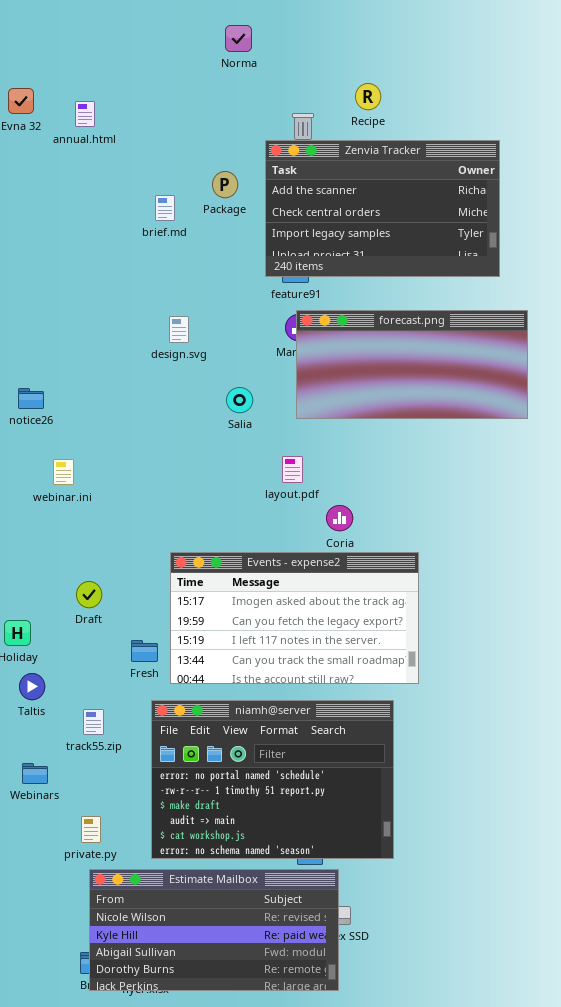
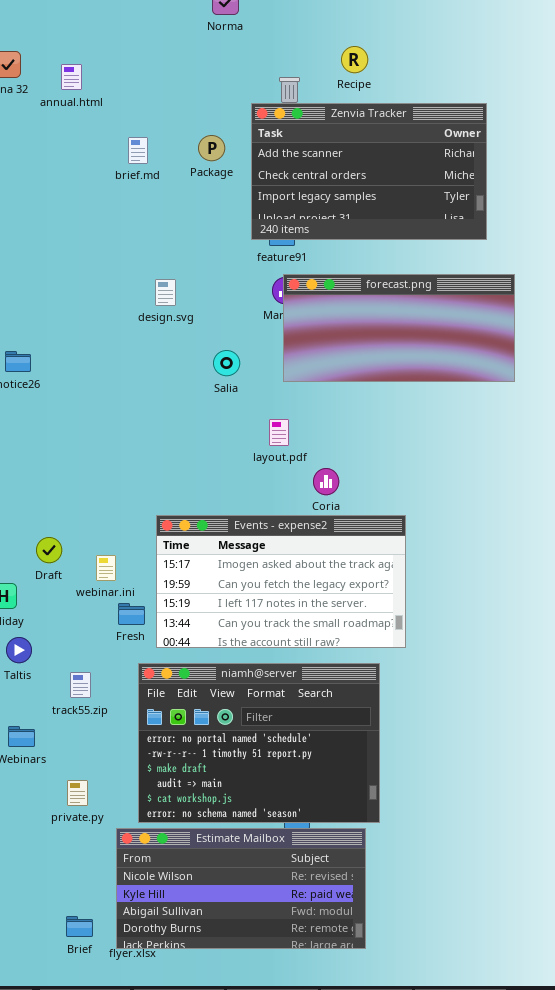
brief.md: [155,195,175,221] -> [128,137,148,164], moved
webinar.ini: [53,459,74,485] -> [96,555,116,581], moved
Draft: [76,581,102,608] -> [36,537,62,563], moved
Estimate Mailbox: [89,869,339,991] -> [116,828,366,949], moved

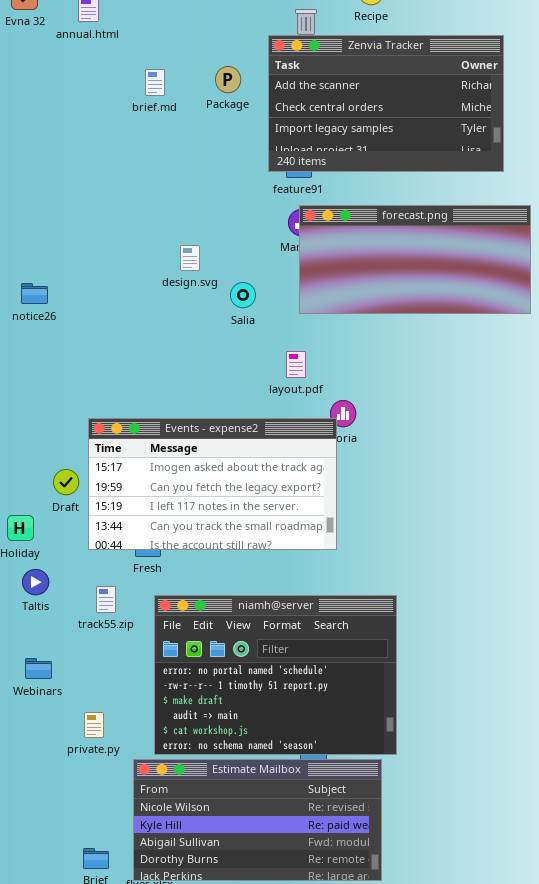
design.svg: [155,279,176,306] -> [180,245,200,271], moved
Events - expense2: [156,515,406,648] -> [88,418,337,550], moved
track55.zip: [70,672,91,698] -> [96,586,116,613], moved

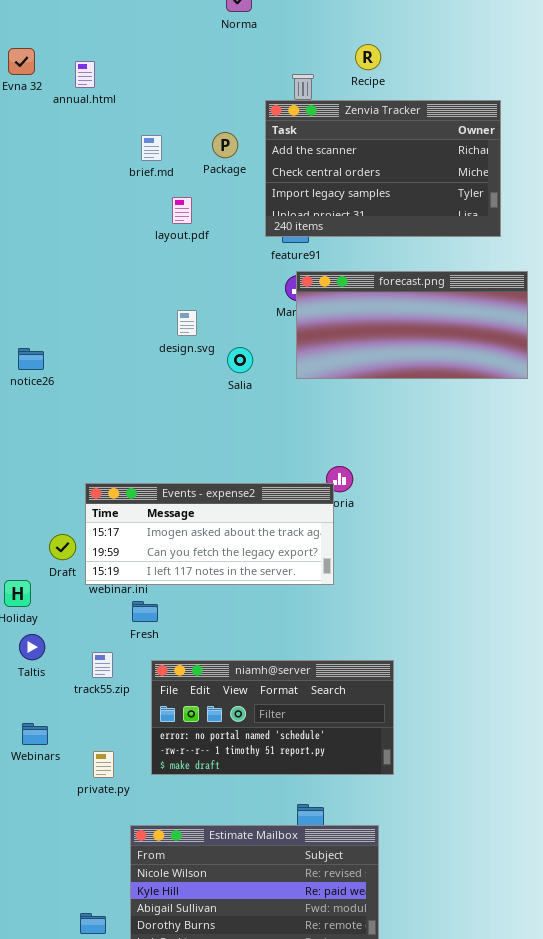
layout.pdf: [286,351,306,378] -> [172,197,192,224], moved
Events - expense2: [88,418,337,550] -> [85,483,334,585], resized
niamh@server: [154,595,397,755] -> [151,660,394,775], resized
private.py: [84,712,104,738] -> [93,751,114,778], moved

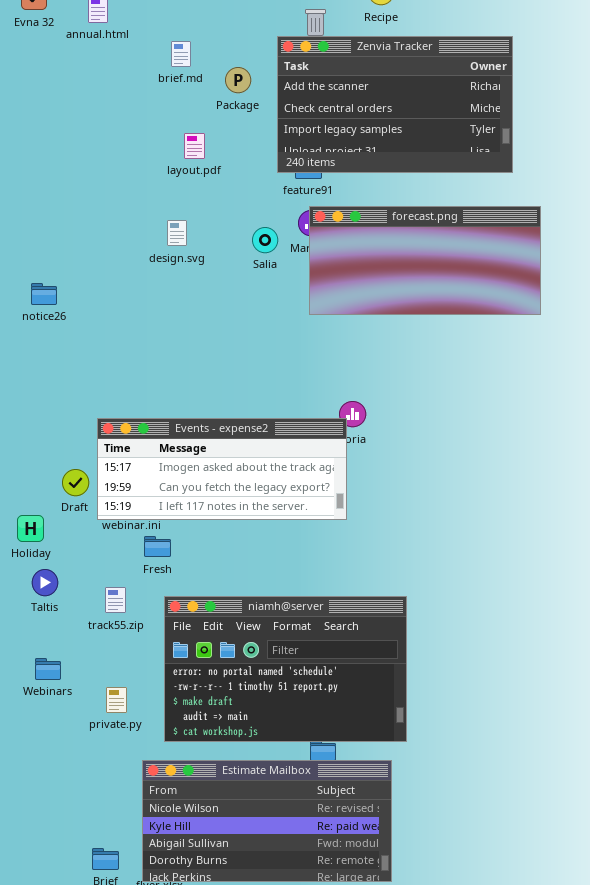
brief.md: [141,135,162,161] -> [171,41,191,67], moved
design.svg: [177,310,197,336] -> [167,220,187,246], moved
Salia: [227,347,253,373] -> [252,227,278,253], moved
niamh@server: [151,660,394,775] -> [164,596,407,742], resized

